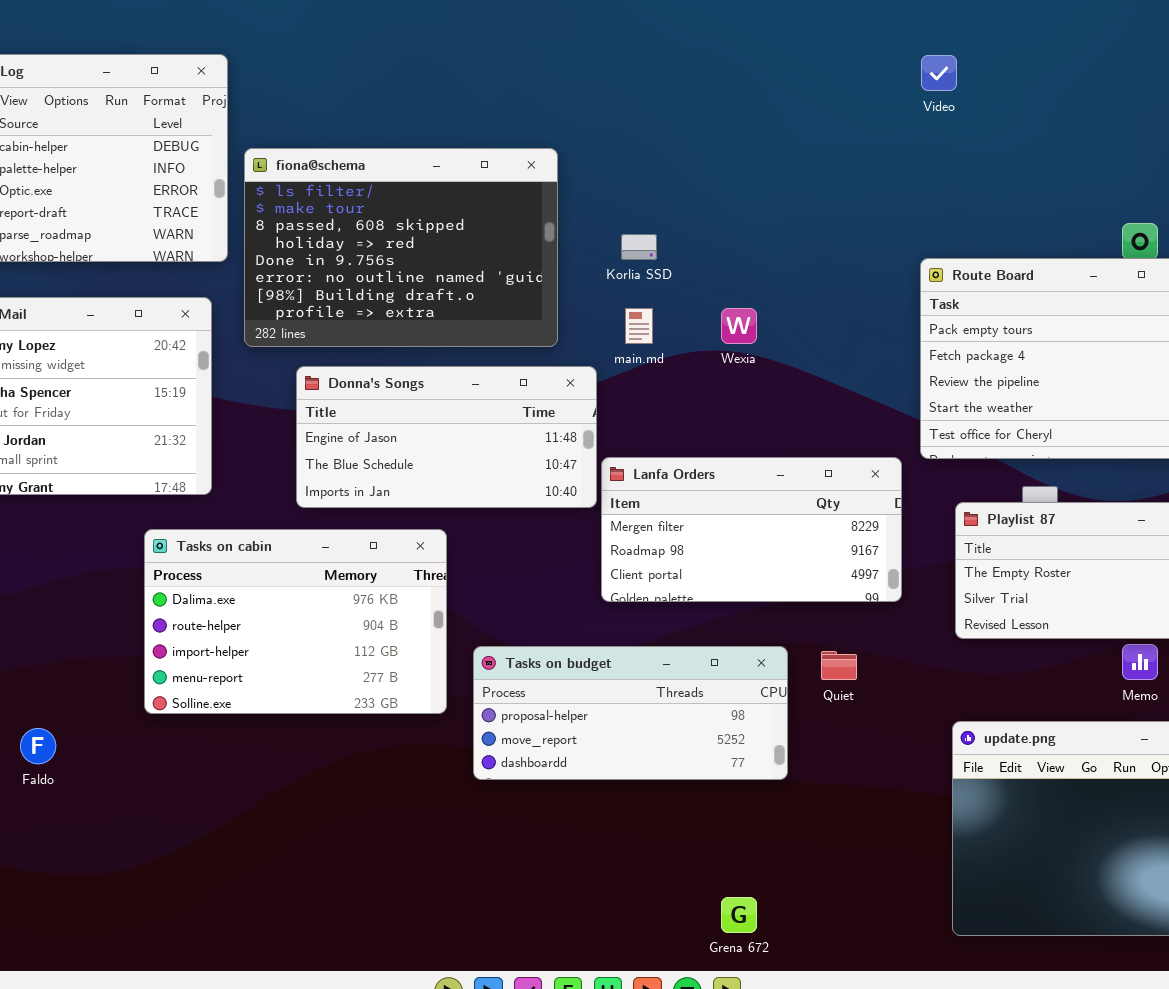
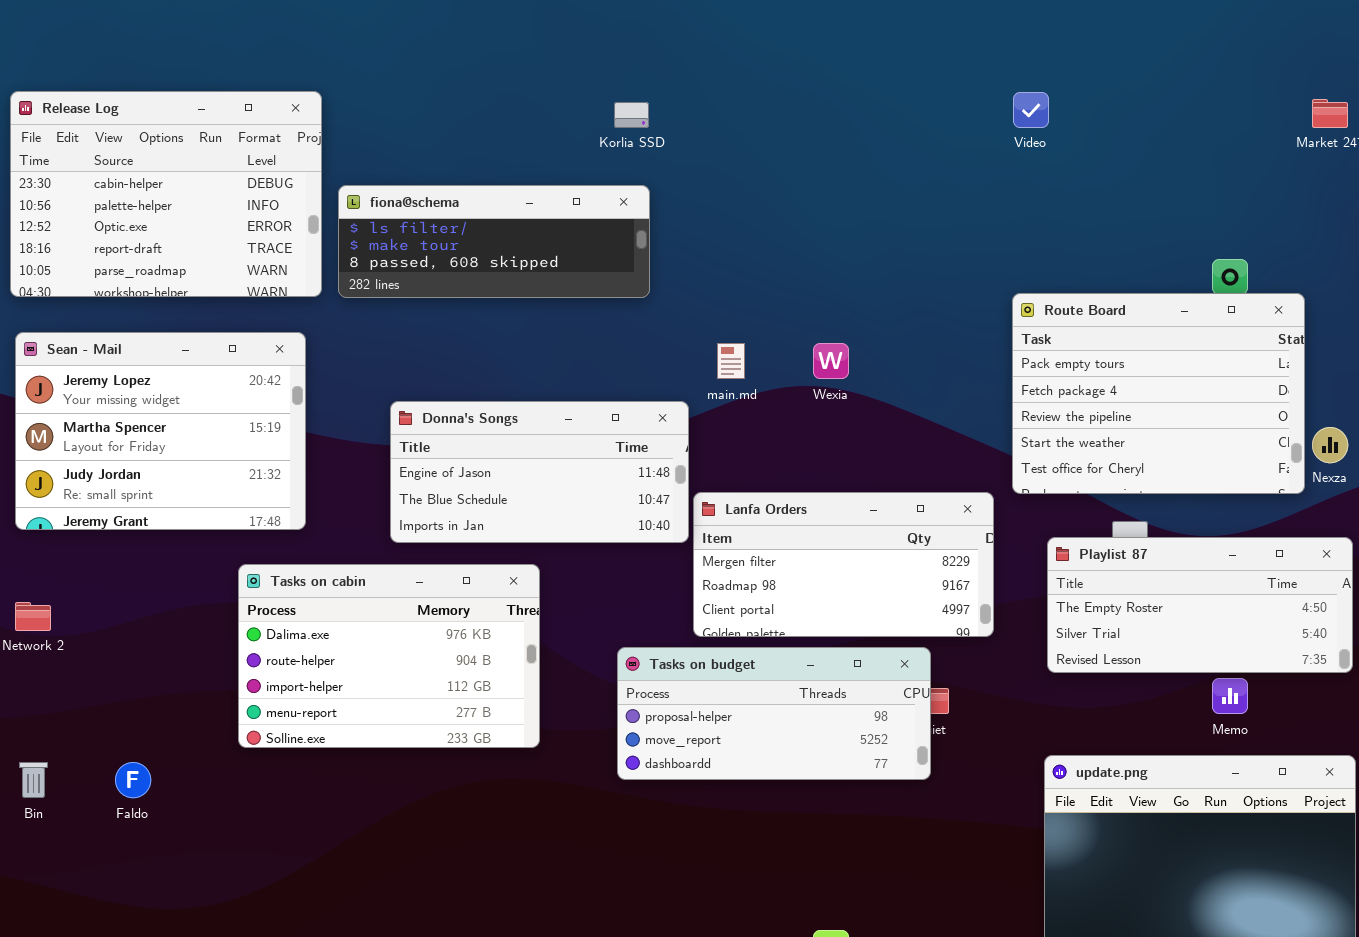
fiona@schema: [244,148,558,347] -> [338,185,650,298], resized
Korlia SSD: [621,234,657,260] -> [614,102,649,128], moved
Tasks on budget: [473,646,788,780] -> [617,647,931,780], moved

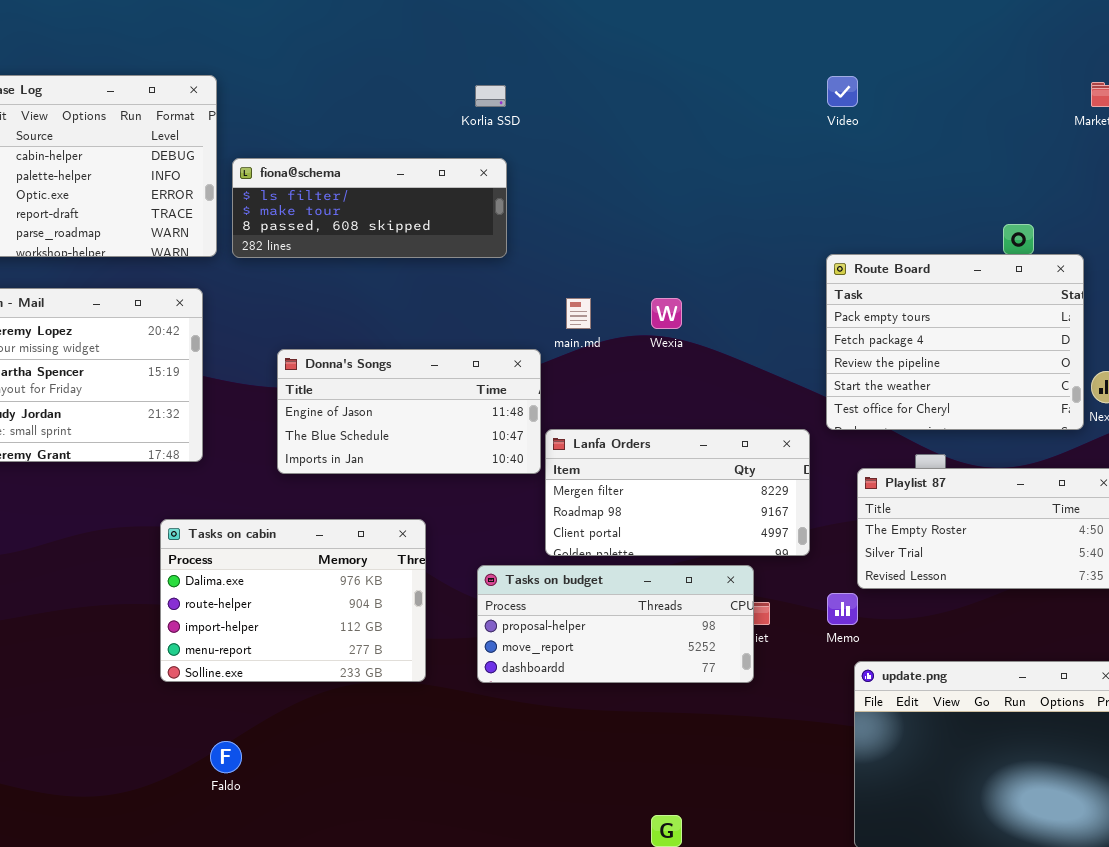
Tasks on cabin: [238,564,540,748] -> [160,519,426,682], moved
Memo: [1212,678,1248,714] -> [827,593,858,625], moved
Faldo: [115,762,151,798] -> [210,741,242,773], moved

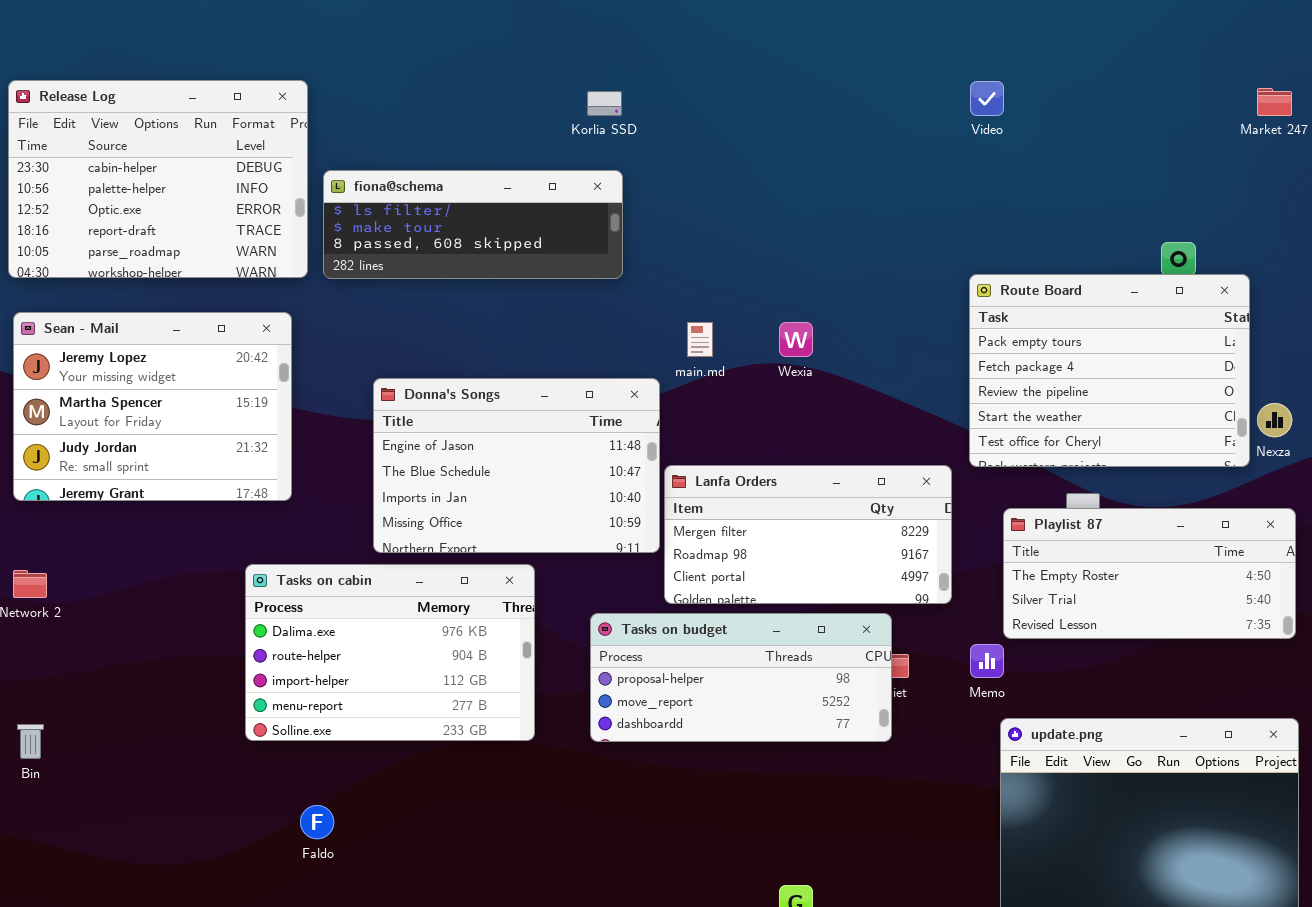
Donna's Songs: [277,349,541,474] -> [373,378,660,553], resized

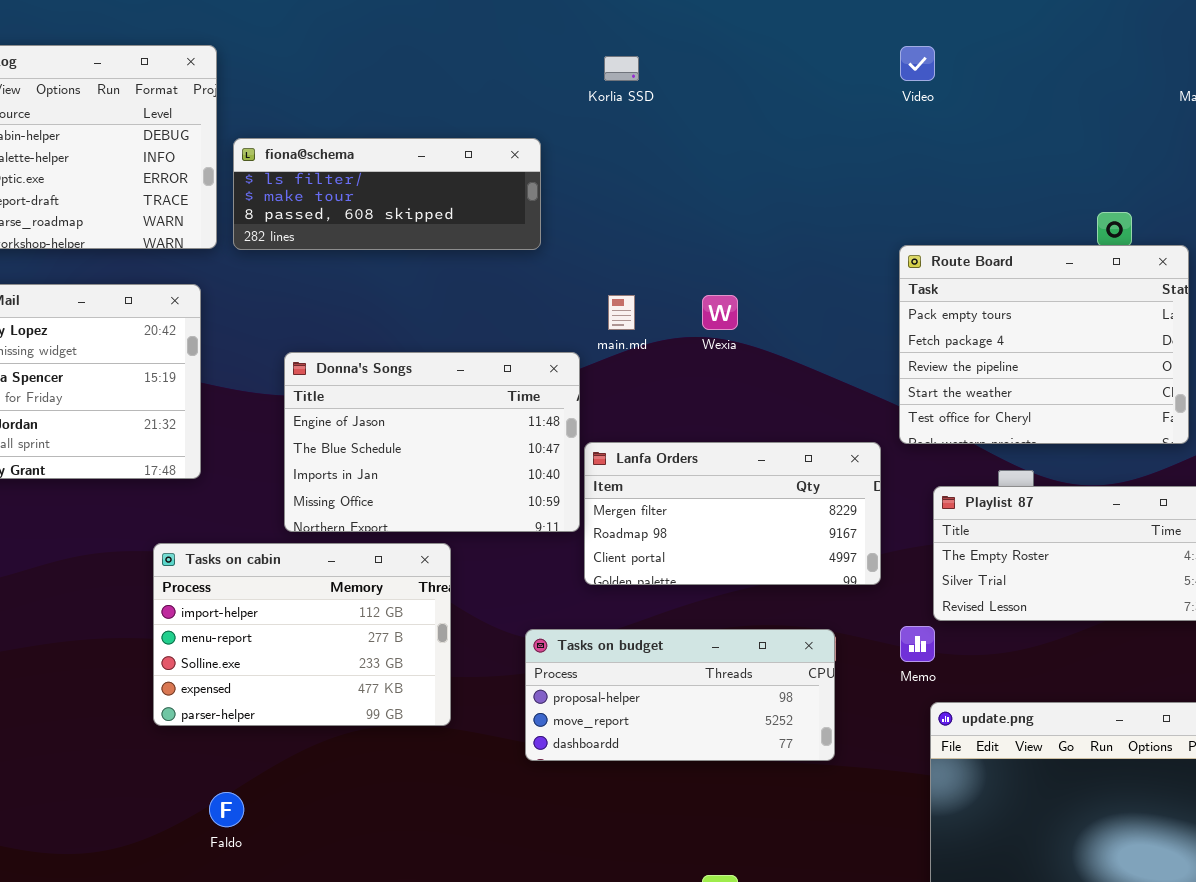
Korlia SSD: [587,91,622,116] -> [604,56,639,81], moved
Tasks on cabin: [245,564,535,741] -> [153,543,451,726], scrolled down 2 rows
Tasks on budget: [590,613,892,742] -> [525,629,835,761], moved

